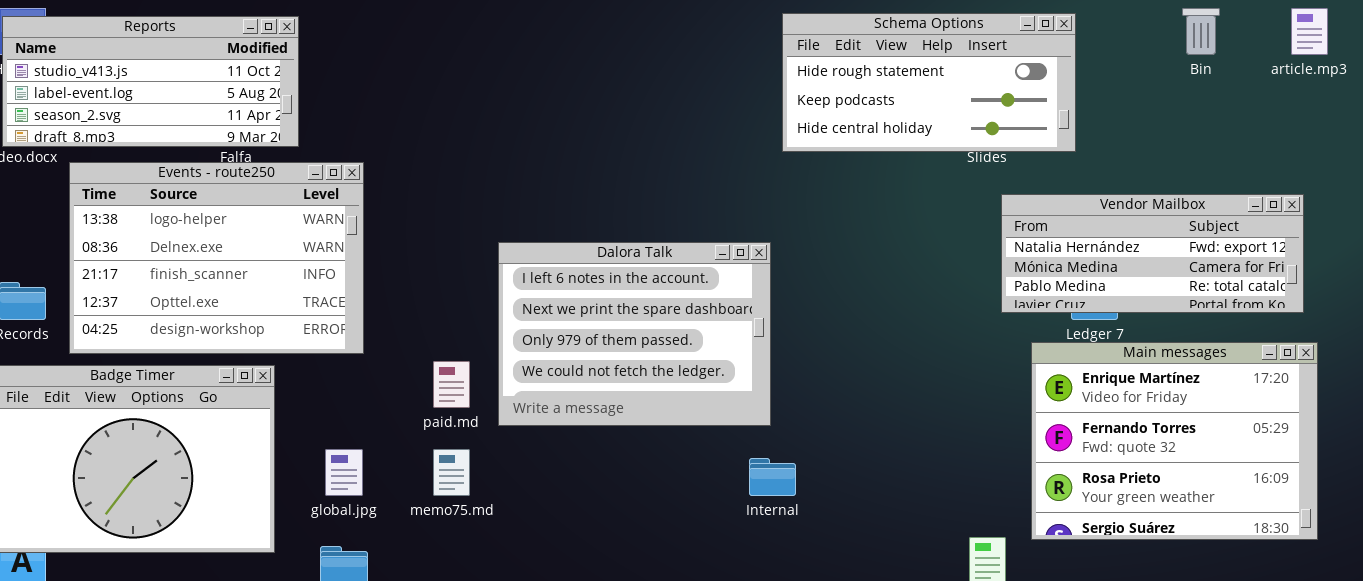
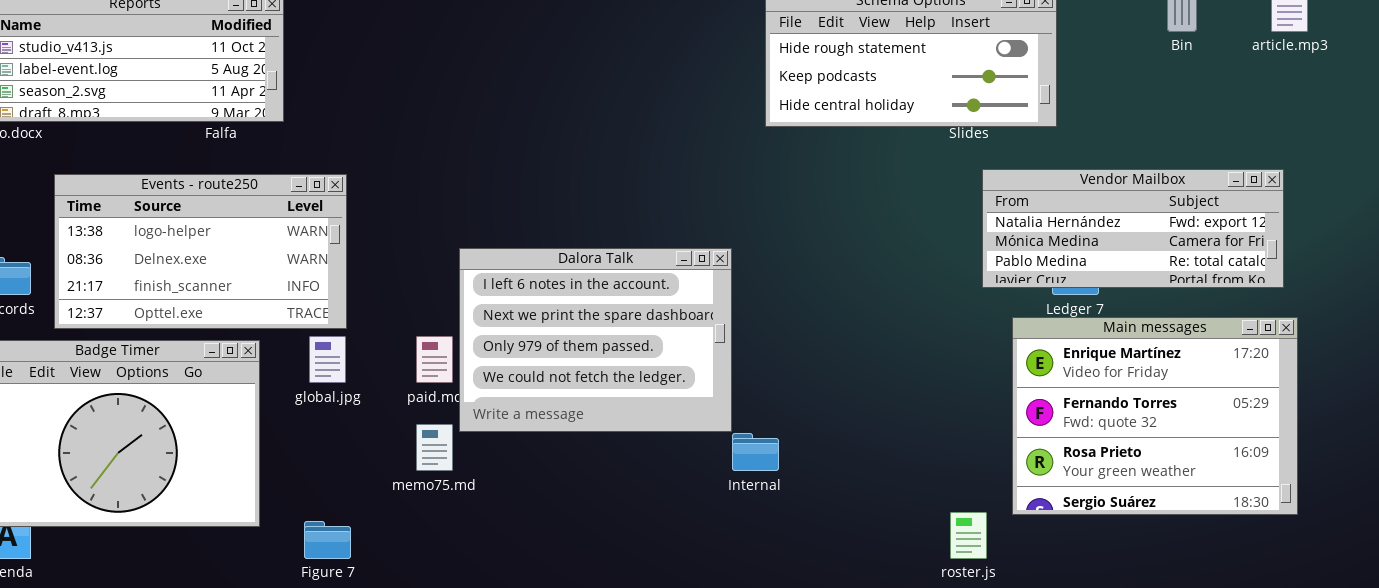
Events - route250: [69,162,364,354] -> [54,174,347,329], resized
Dalora Talk: [498,242,771,426] -> [459,248,732,432], moved
global.jpg: [325,449,363,496] -> [309,336,346,383], moved

